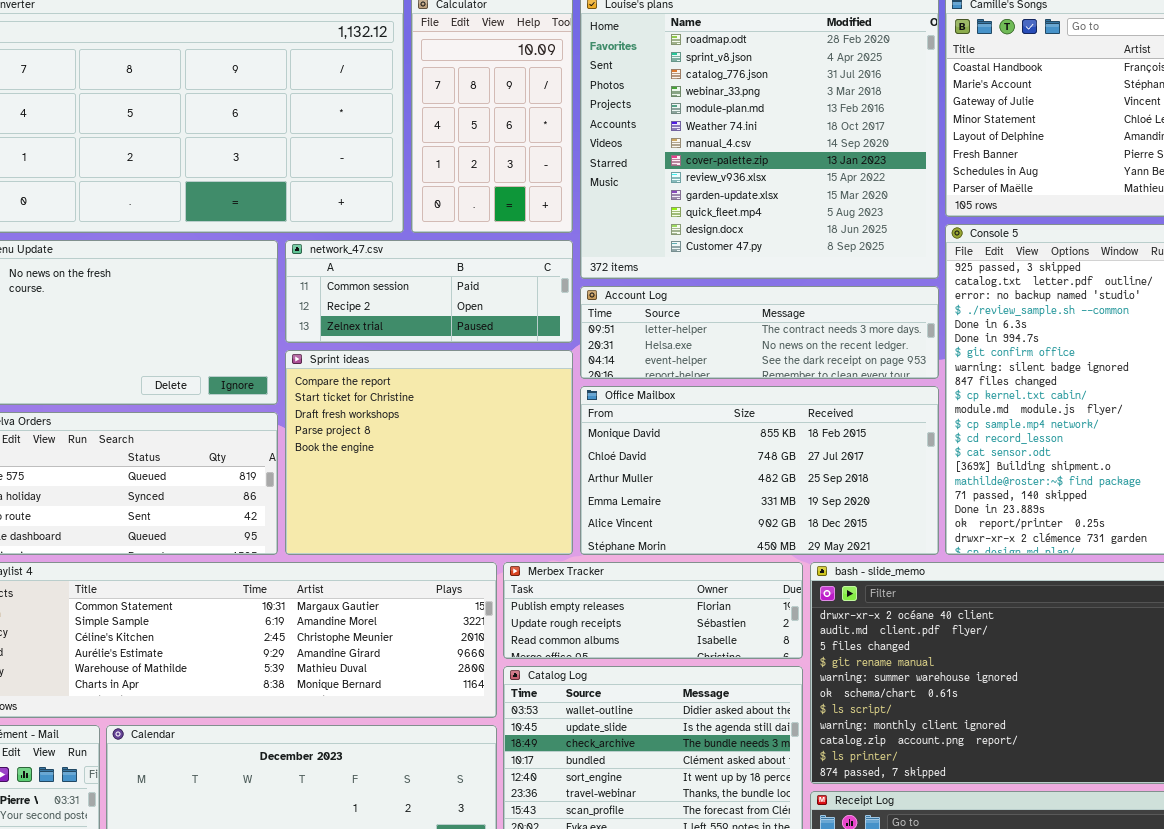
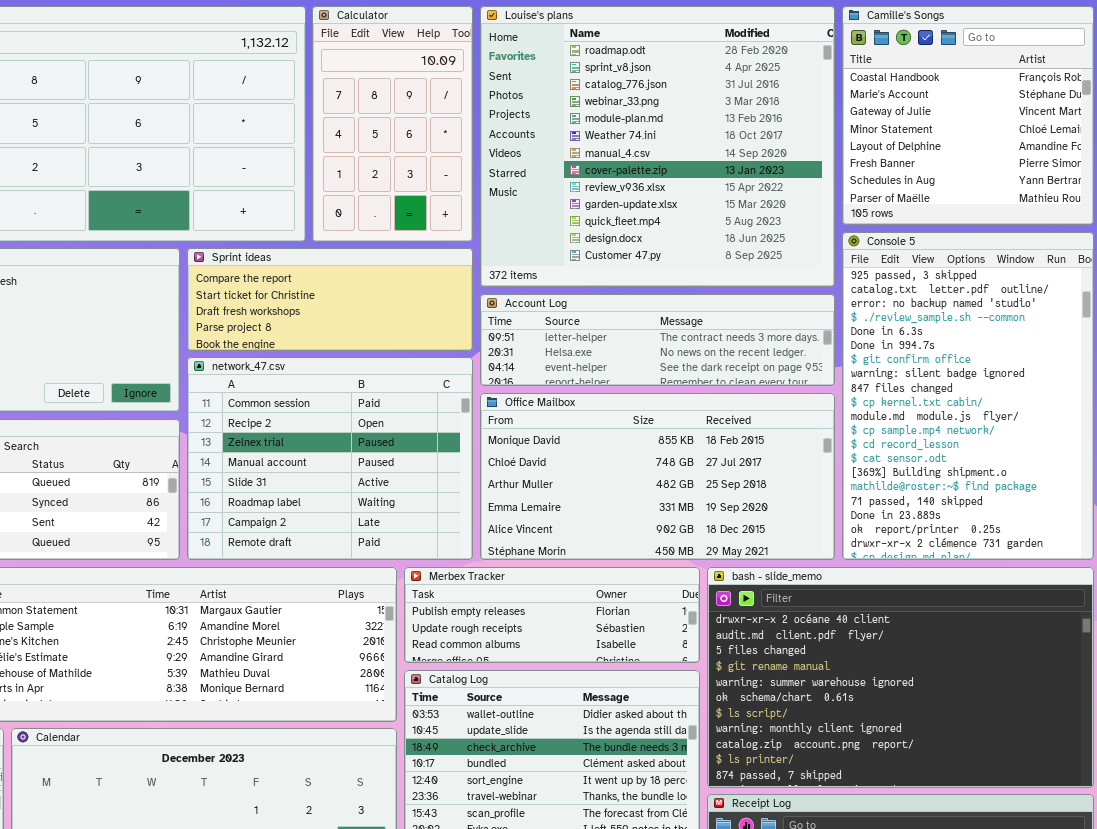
network_47.csv: [285,240,573,343] -> [187,357,473,560], moved, resized
Sprint ideas: [285,350,573,555] -> [187,248,473,351], moved, resized

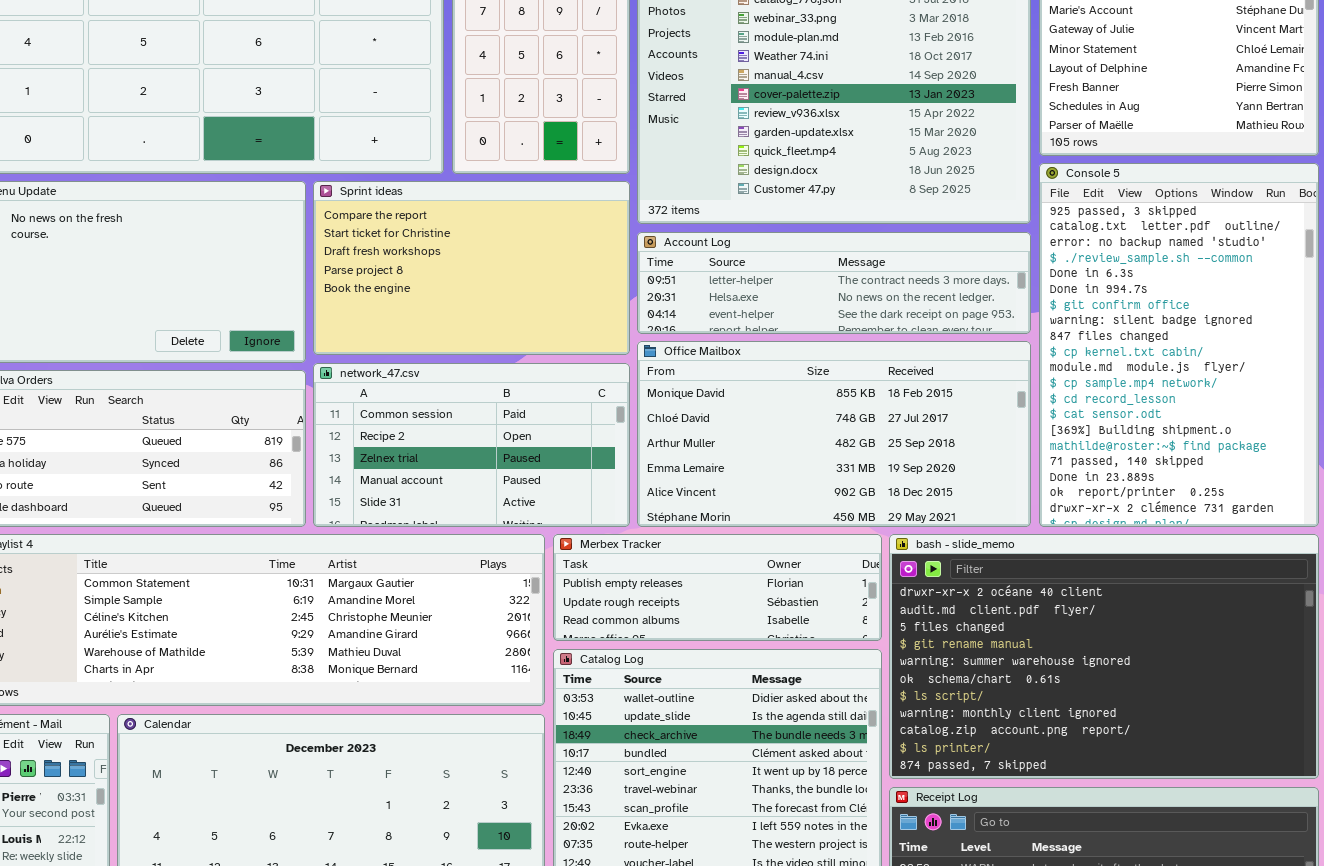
Sprint ideas: [187,248,473,351] -> [313,181,630,355], resized
network_47.csv: [187,357,473,560] -> [313,363,630,527], resized

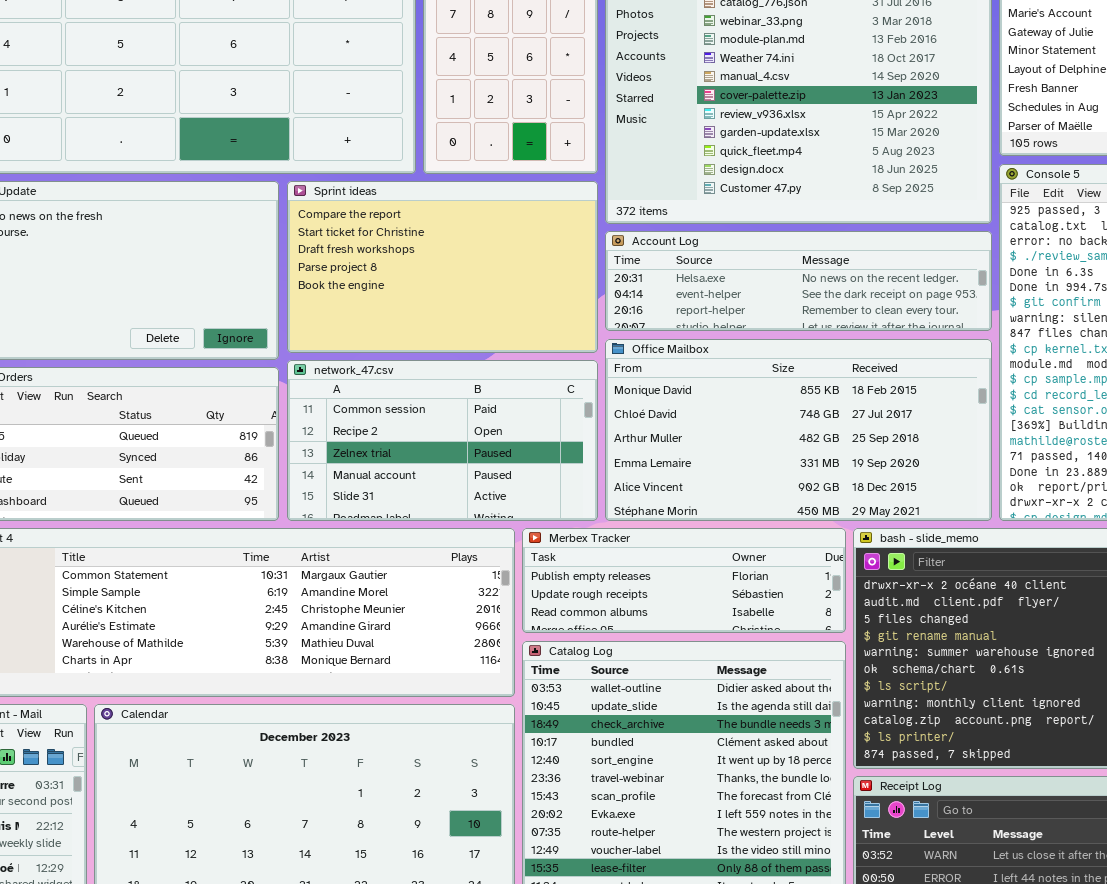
Account Log: [637,232,1031,334] -> [605,231,992,331], scrolled down 1 row

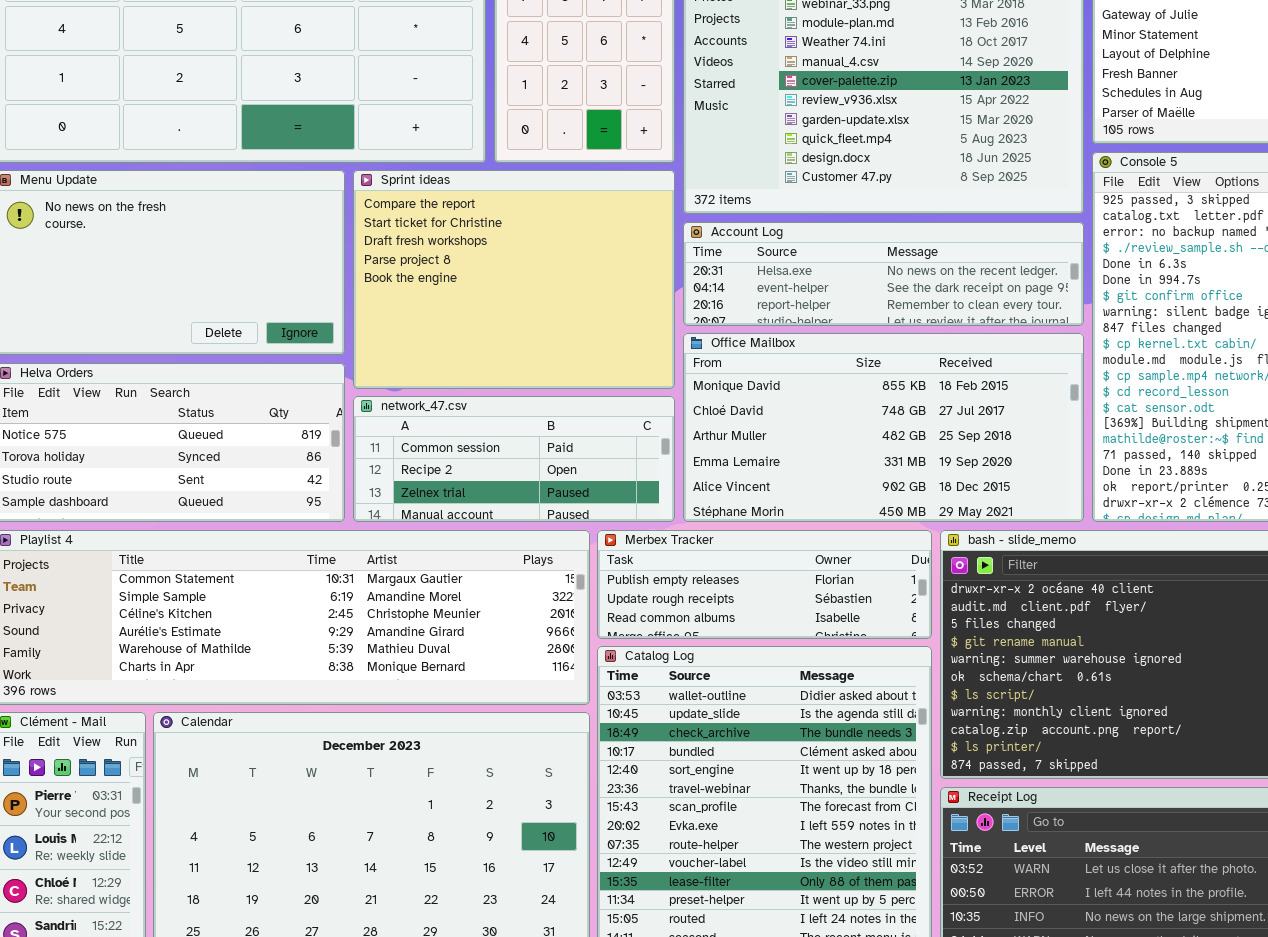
Sprint ideas: [287,181,598,353] -> [353,170,675,389], resized
network_47.csv: [287,360,598,521] -> [353,396,675,522], resized

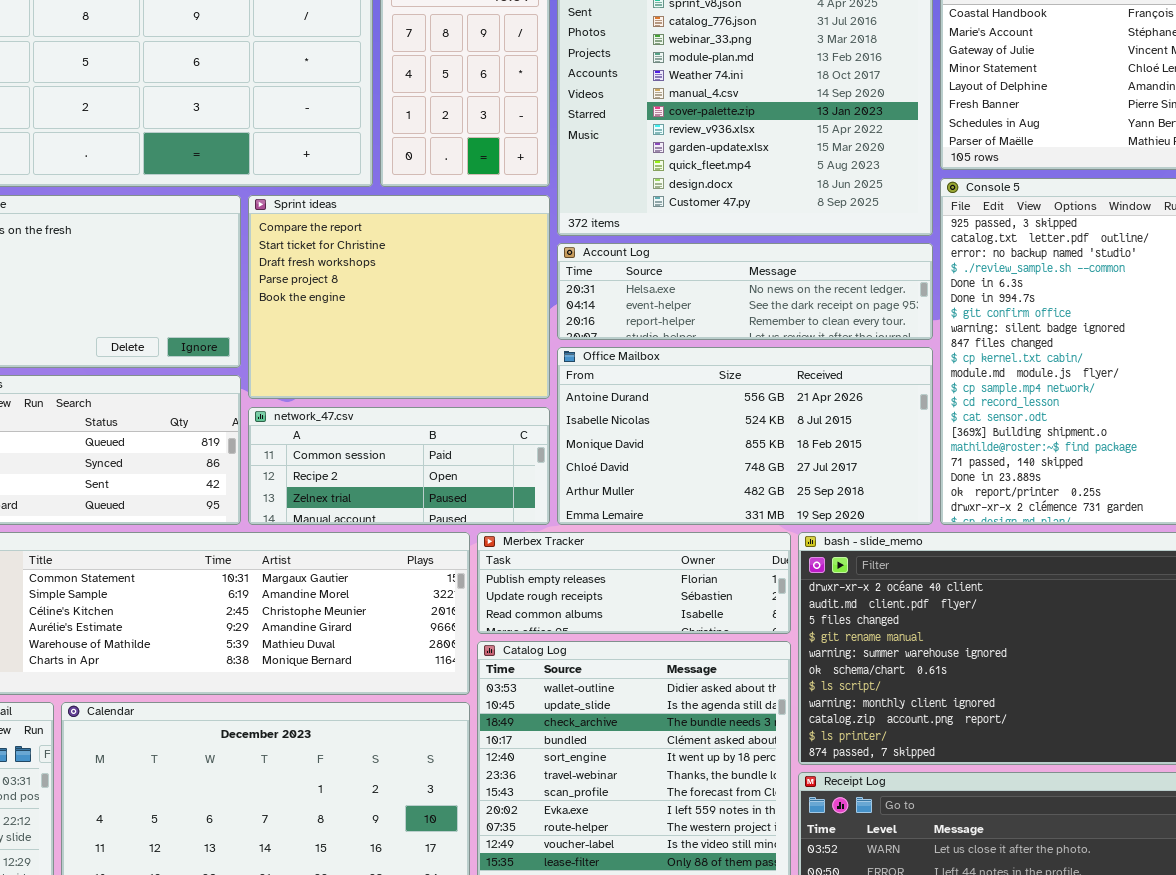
Office Mailbox: [683,333,1084,522] -> [557,347,933,525], scrolled up 2 rows

